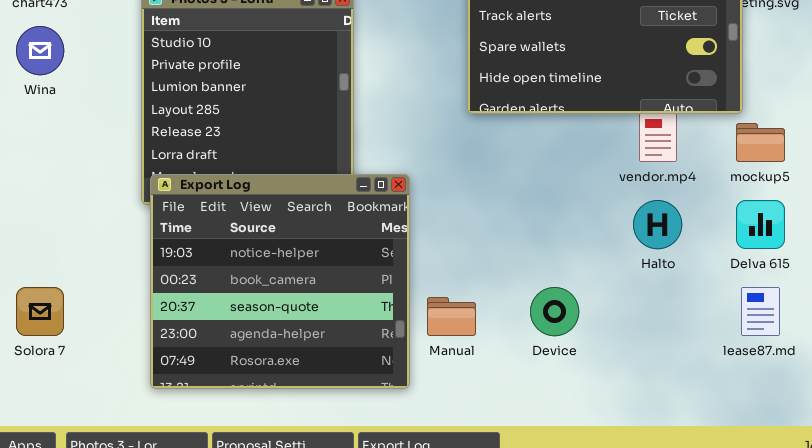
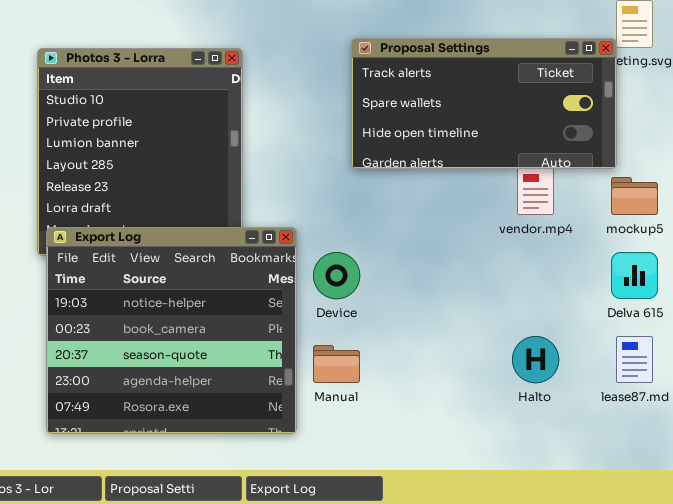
Halto: [633,200,682,249] -> [512,336,559,383], moved
Device: [530,287,579,336] -> [313,252,360,299], moved

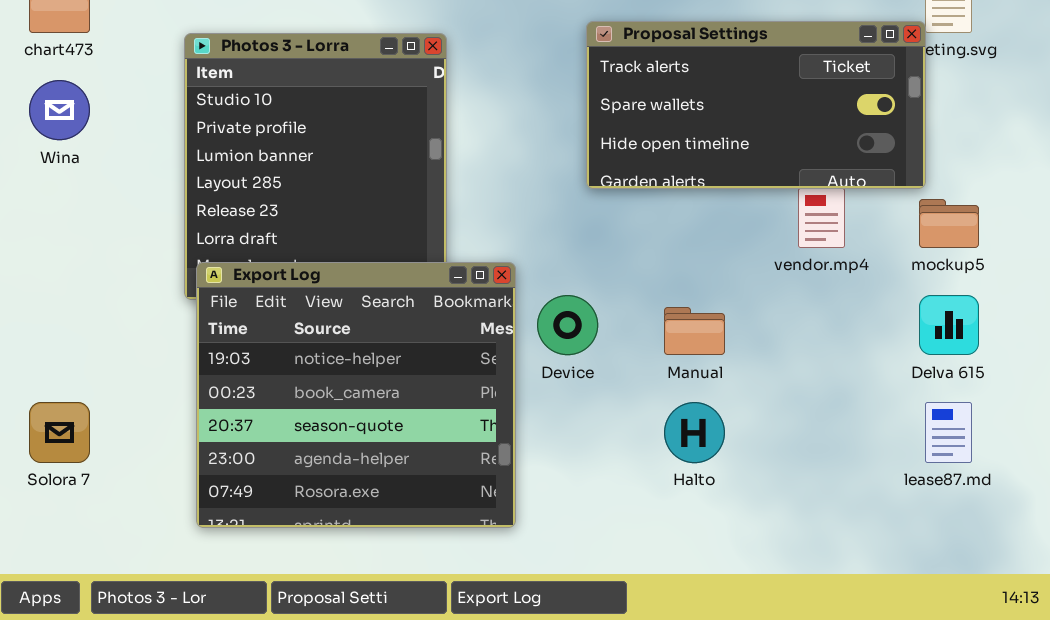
Halto: [512,336,559,383] -> [664,402,725,463], moved
Manual: [313,345,360,383] -> [664,307,725,355], moved

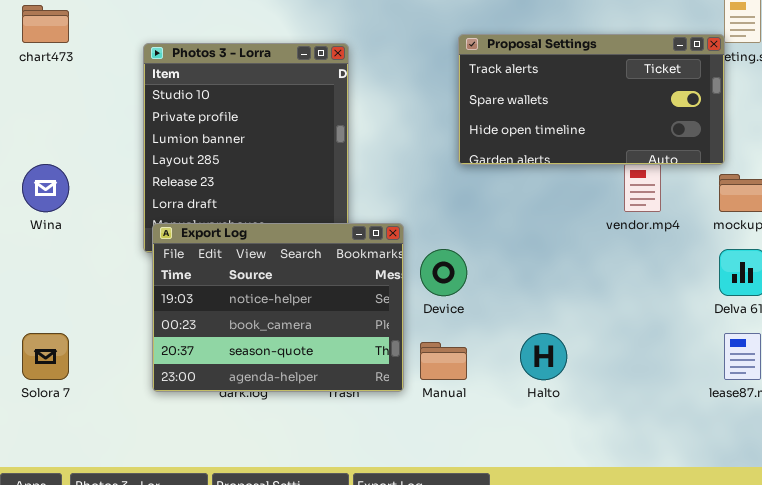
Wina: [29,80,90,140] -> [22,164,69,212], moved
Export Log: [196,262,516,528] -> [152,223,404,392], resized
Manual: [664,307,725,355] -> [420,342,467,380], moved

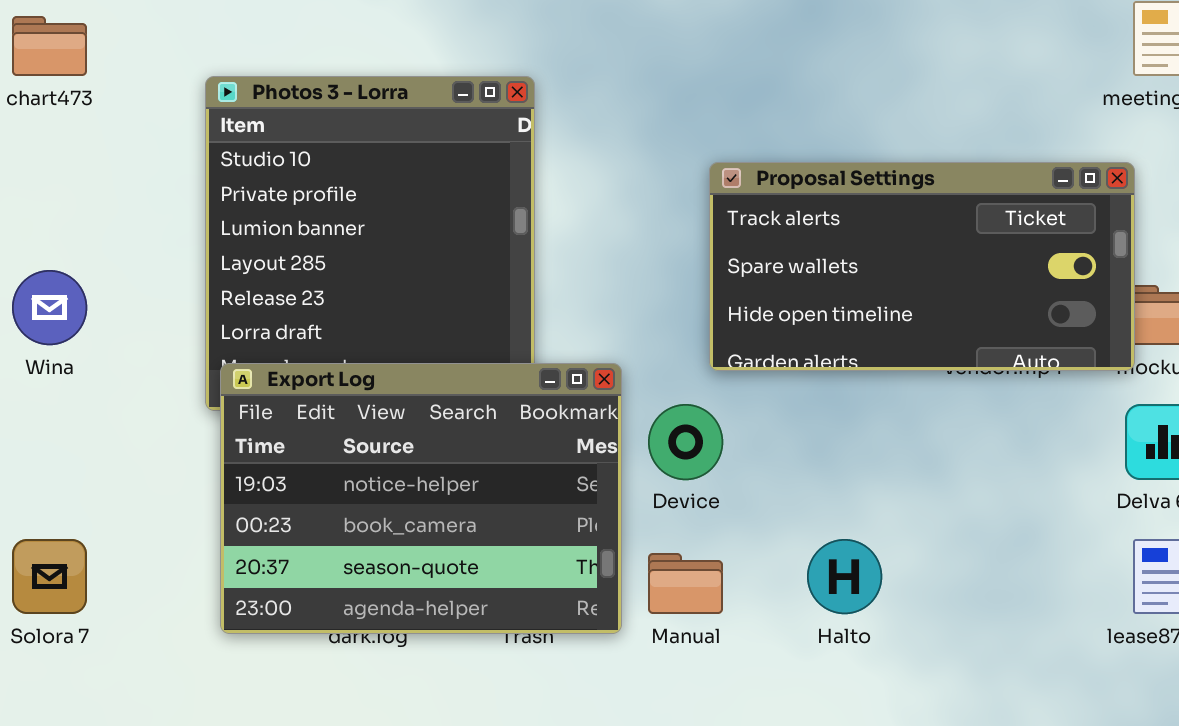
Proposal Settings: [458,34,725,165] -> [709,162,1135,371], moved

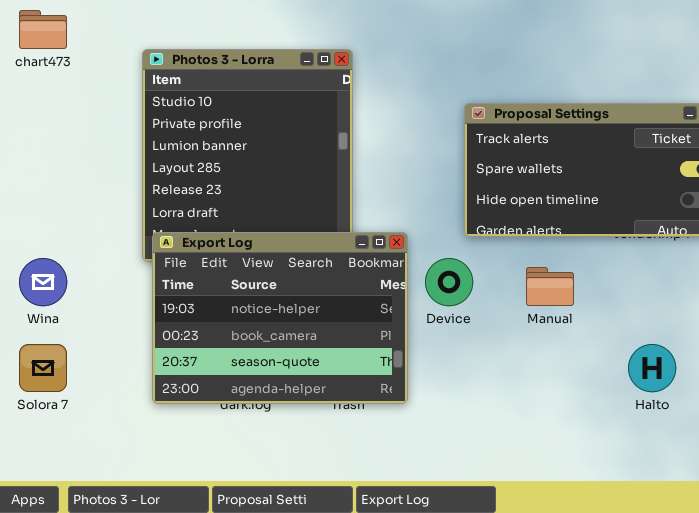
Wina: [12,270,87,345] -> [19,258,67,306], moved
Halto: [807,539,882,614] -> [628,344,676,392], moved
Manual: [648,553,723,614] -> [526,267,574,306], moved

